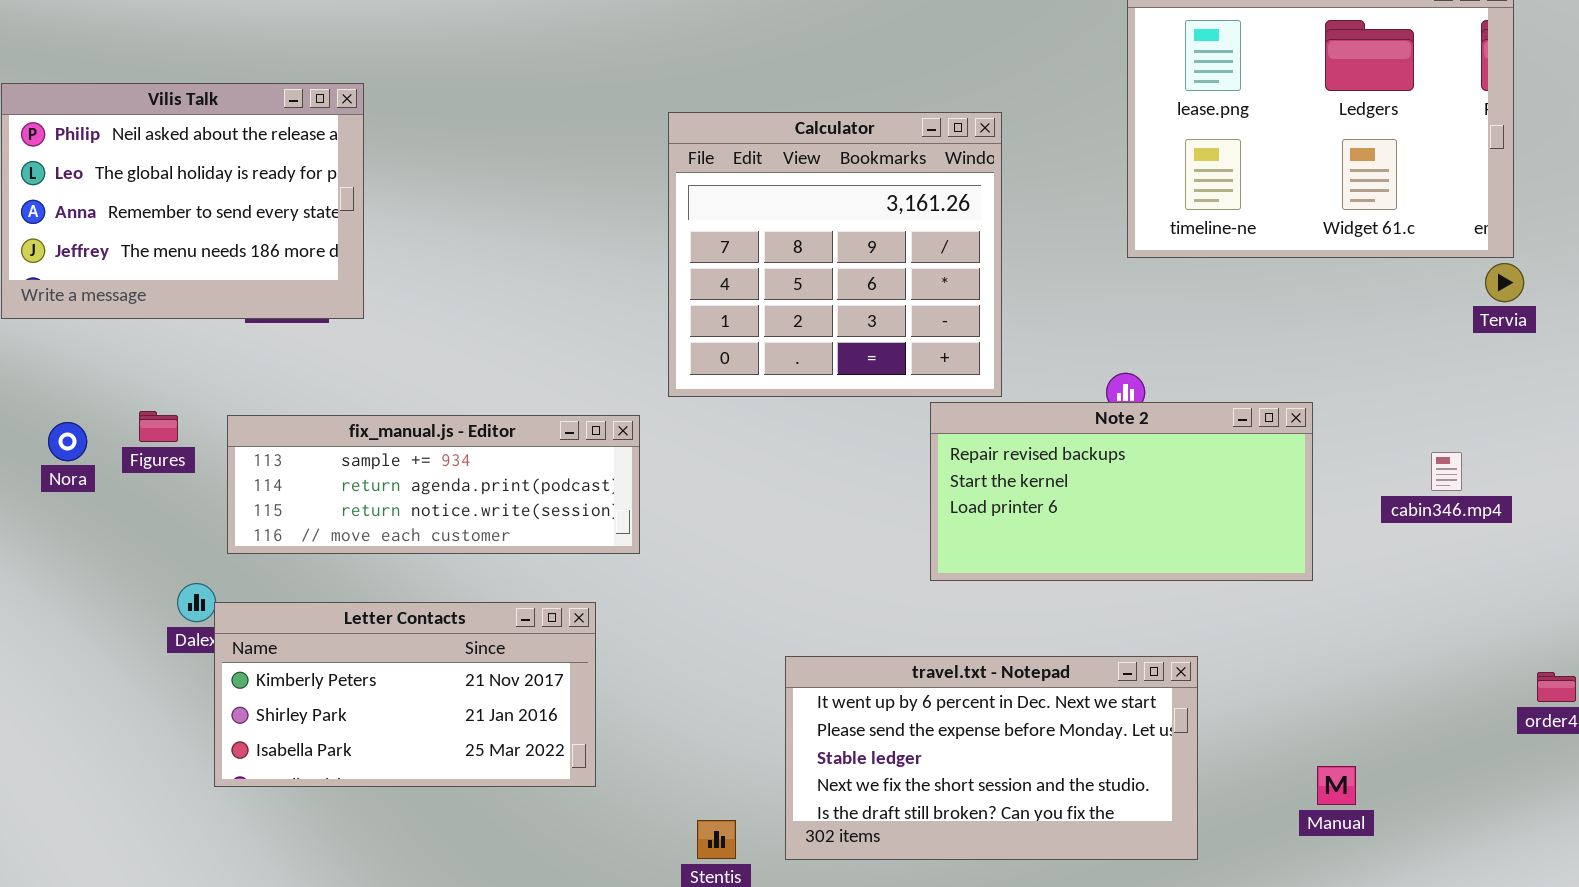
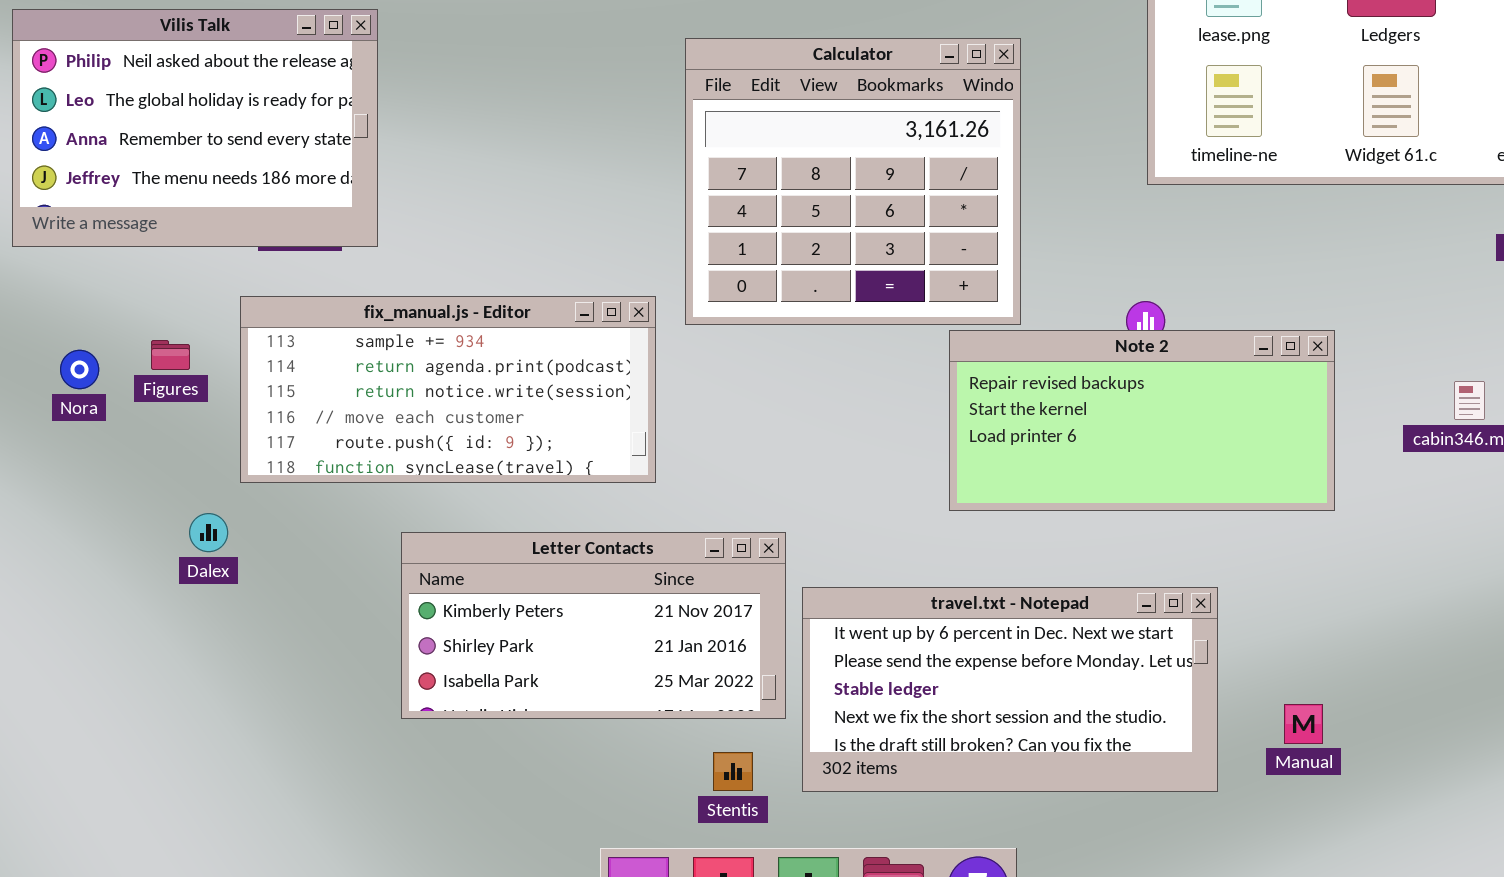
fix_manual.js - Editor: [227,415,640,554] -> [240,296,656,483], resized
Letter Contacts: [214,602,596,787] -> [401,532,786,719], moved
Manual: [1317,766,1356,805] -> [1284,704,1323,744], moved

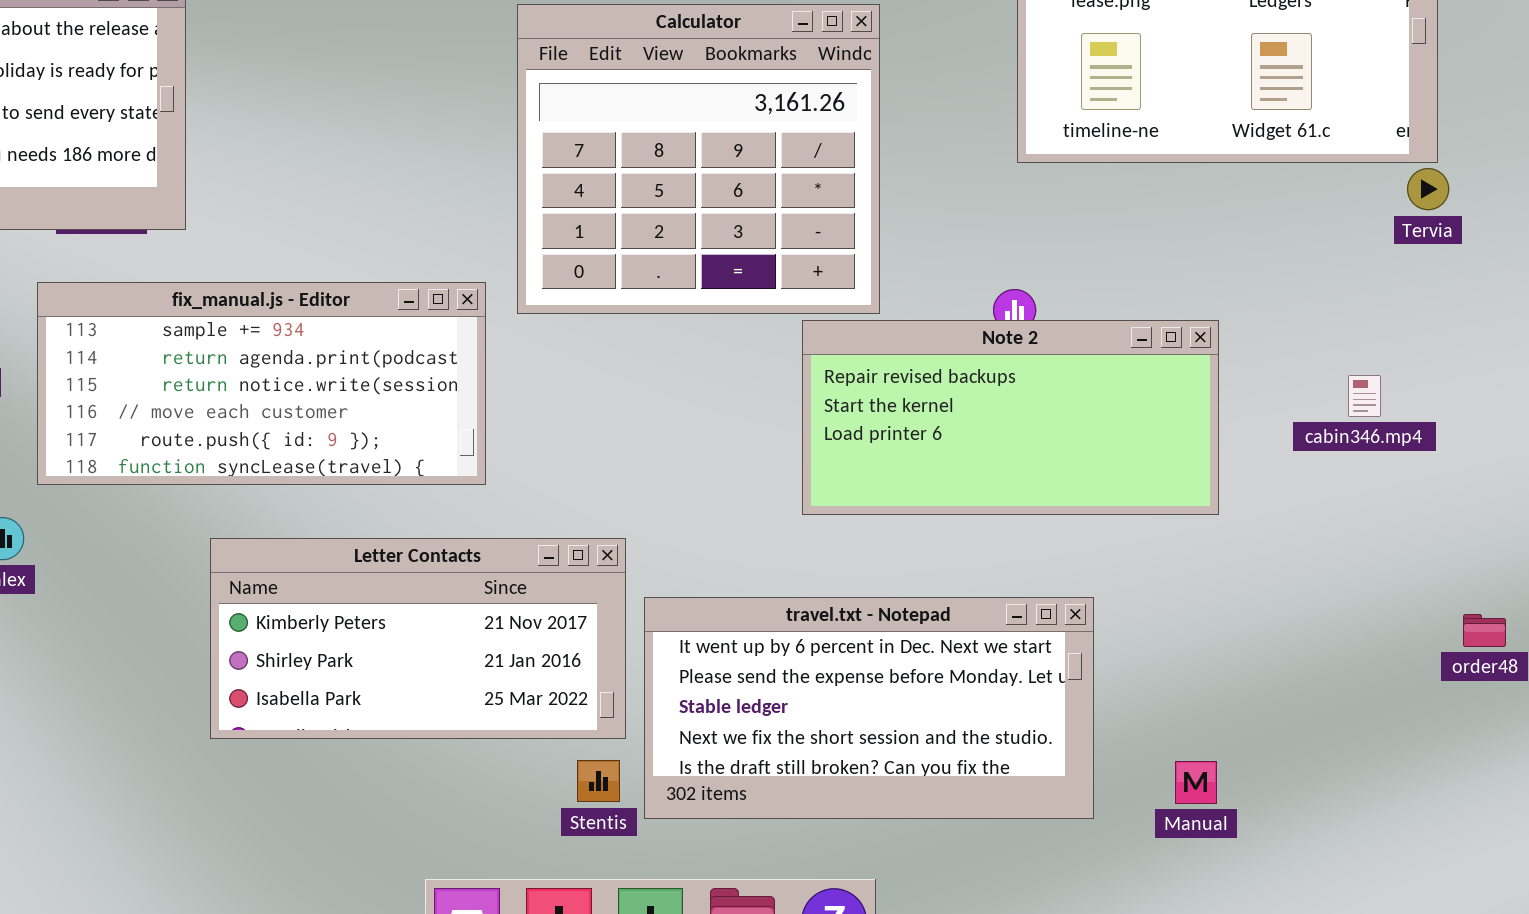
Manual: [1284,704,1323,744] -> [1175,761,1217,804], moved
Stentis: [713,752,753,791] -> [577,760,620,802], moved

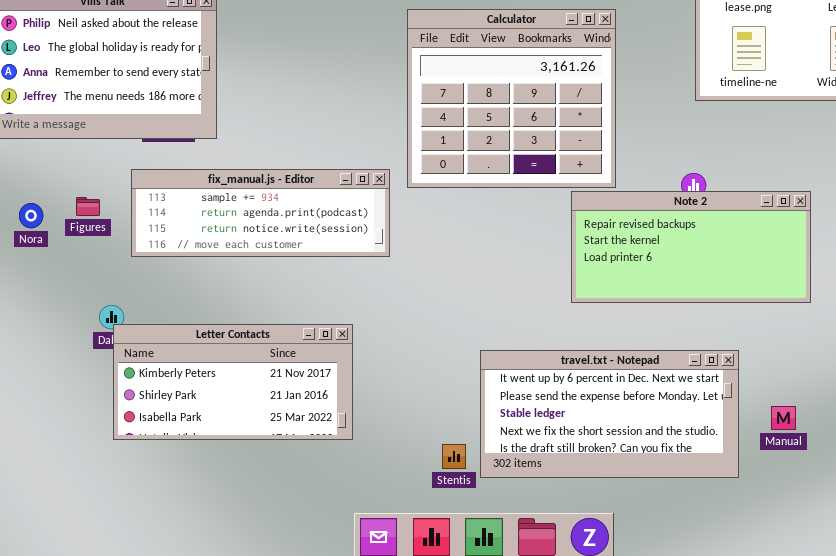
fix_manual.js - Editor: [37,282,486,485] -> [131,169,390,257], resized
Letter Contacts: [210,538,626,739] -> [113,324,353,440], moved
Manual: [1175,761,1217,804] -> [771,406,796,430], moved

